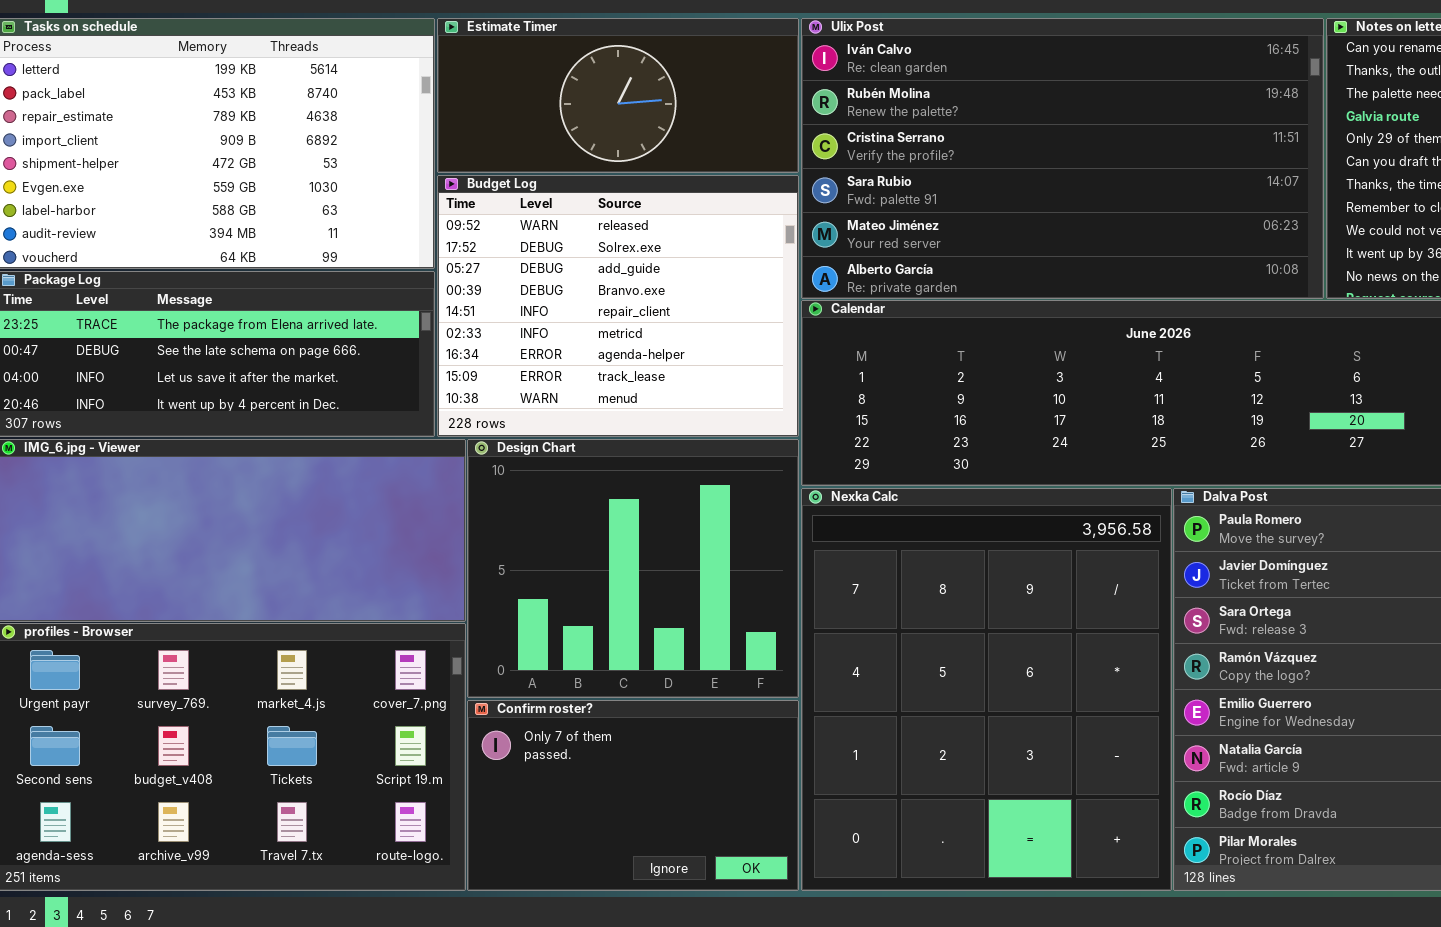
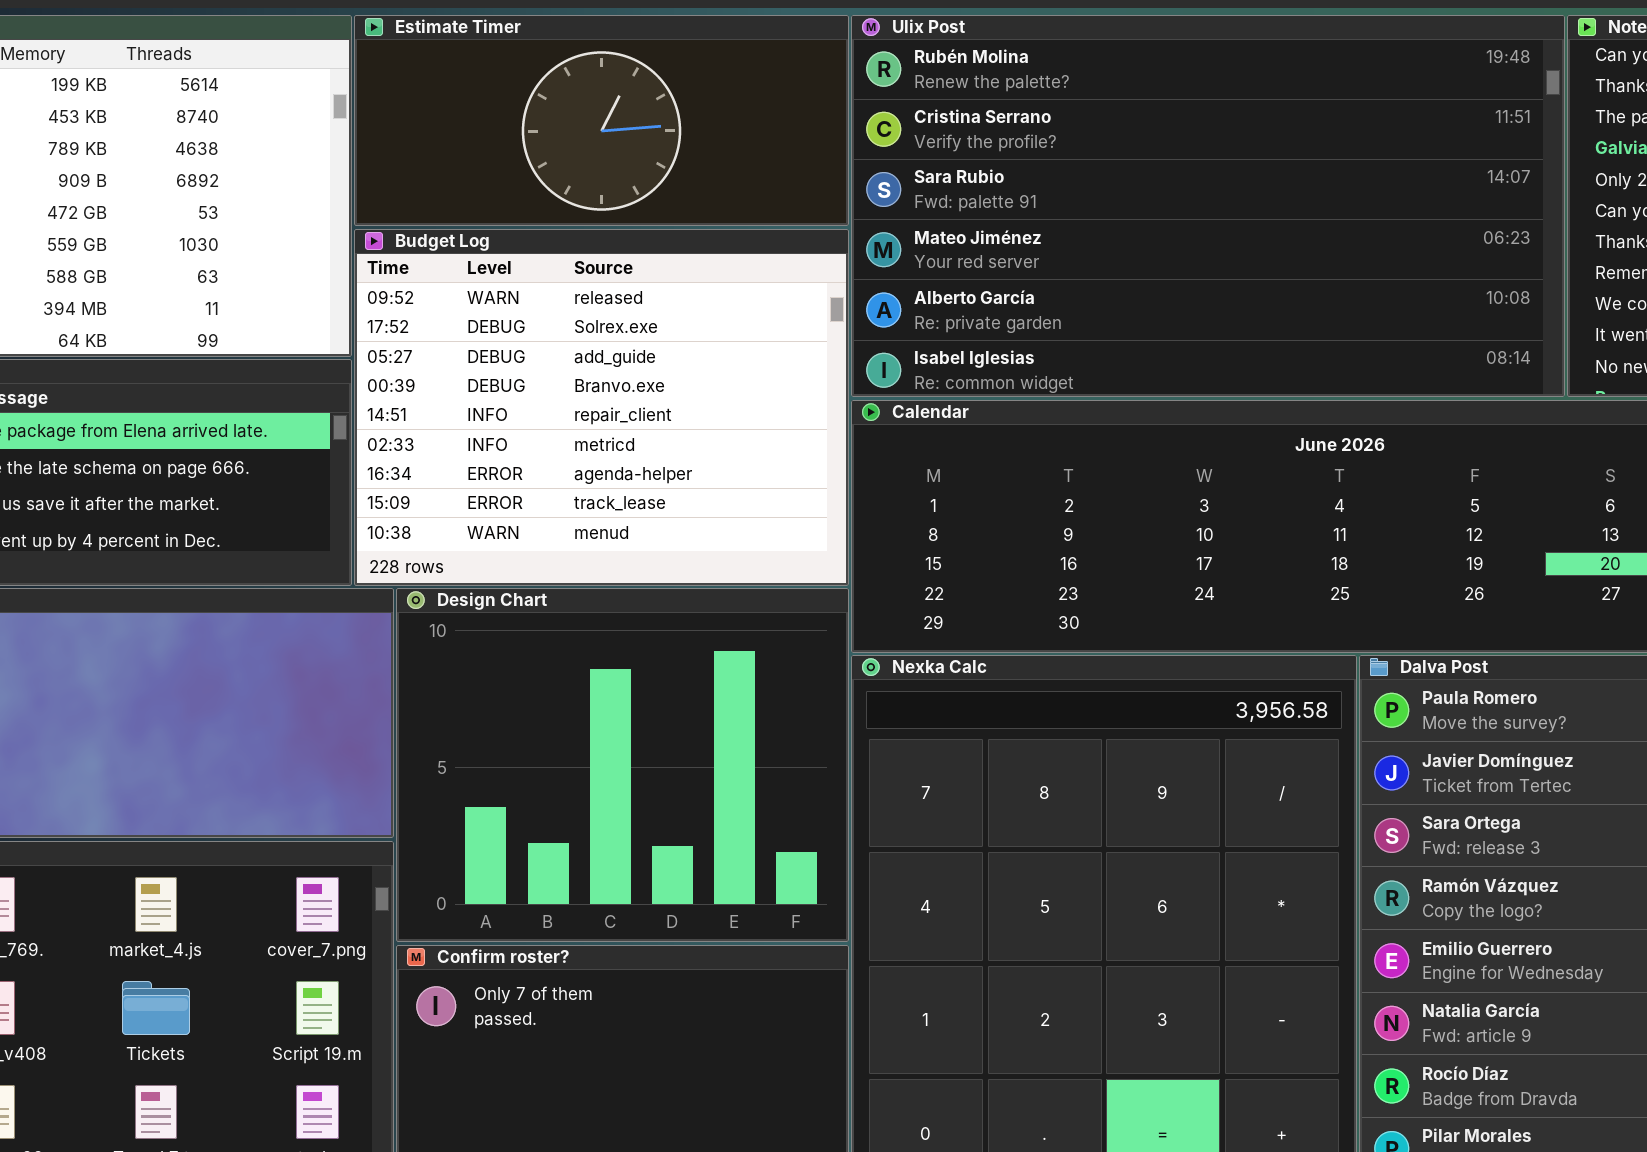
Ulix Post: [801,18,1324,299] -> [851,15,1565,397], scrolled down 1 row

